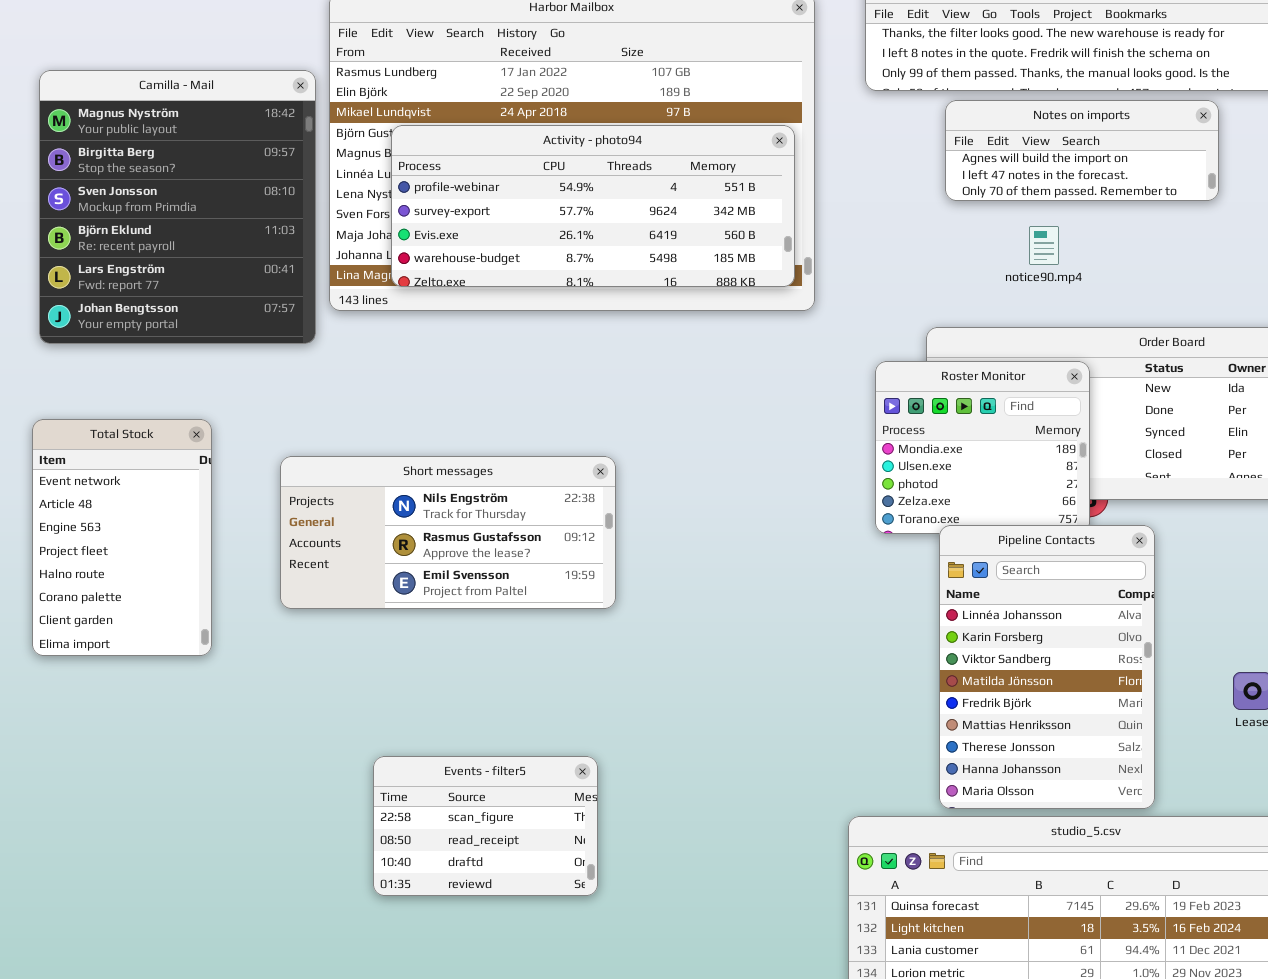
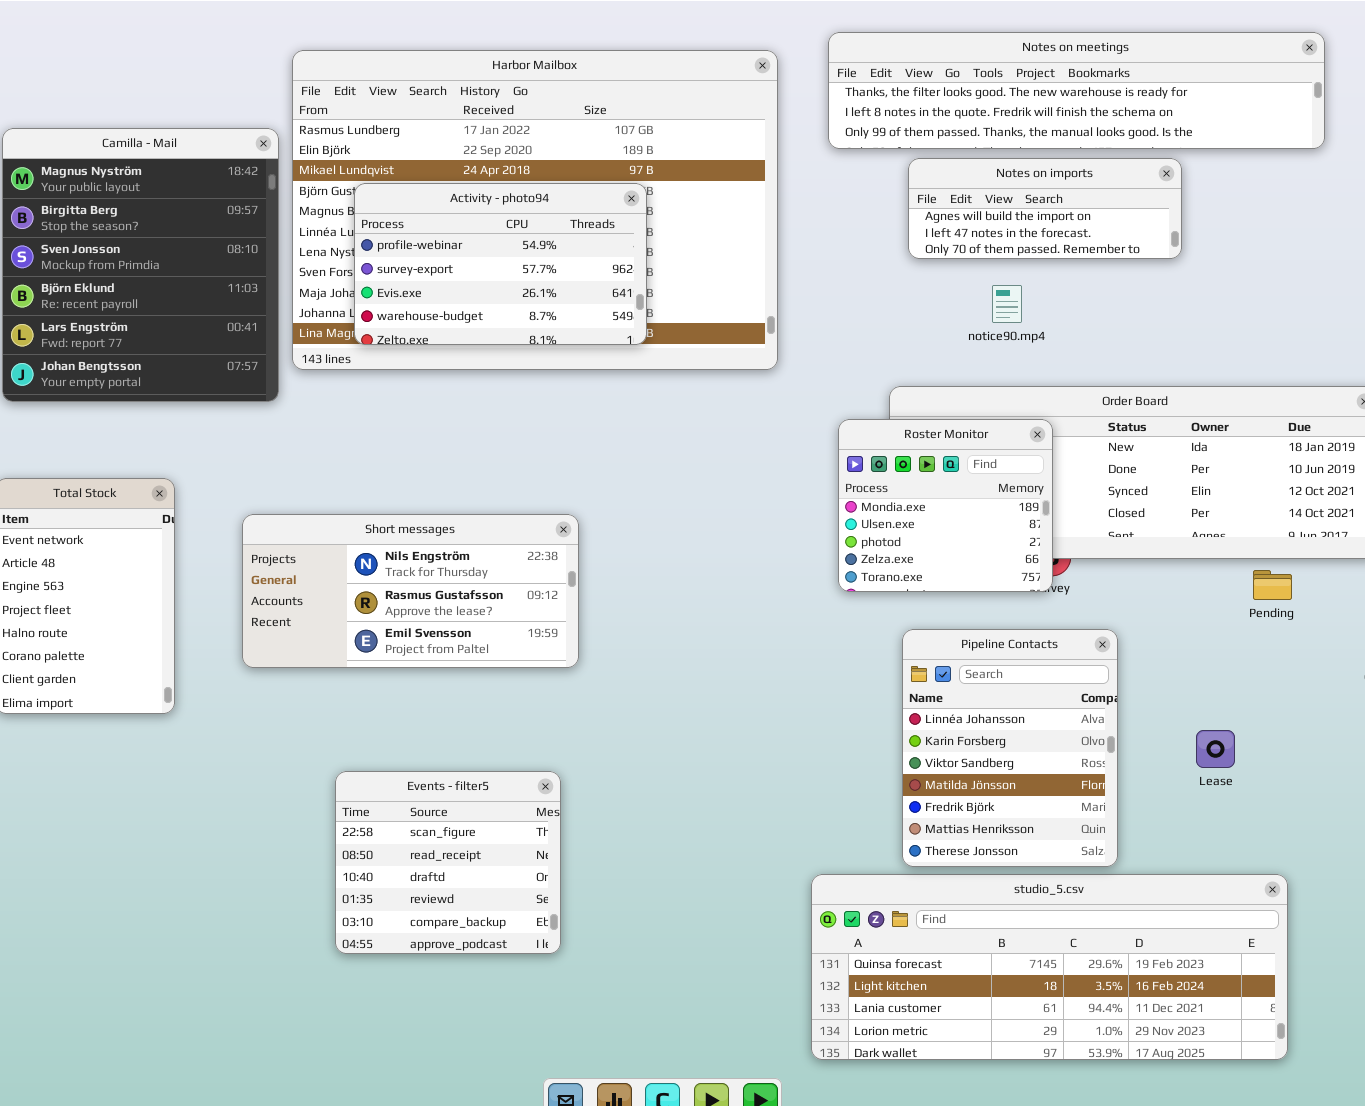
Activity - photo94: [391,125,795,287] -> [354,183,647,345], resized
Pipeline Contacts: [939,525,1155,809] -> [902,629,1118,867], resized
Events - filter5: [373,756,598,896] -> [335,771,561,954], resized

